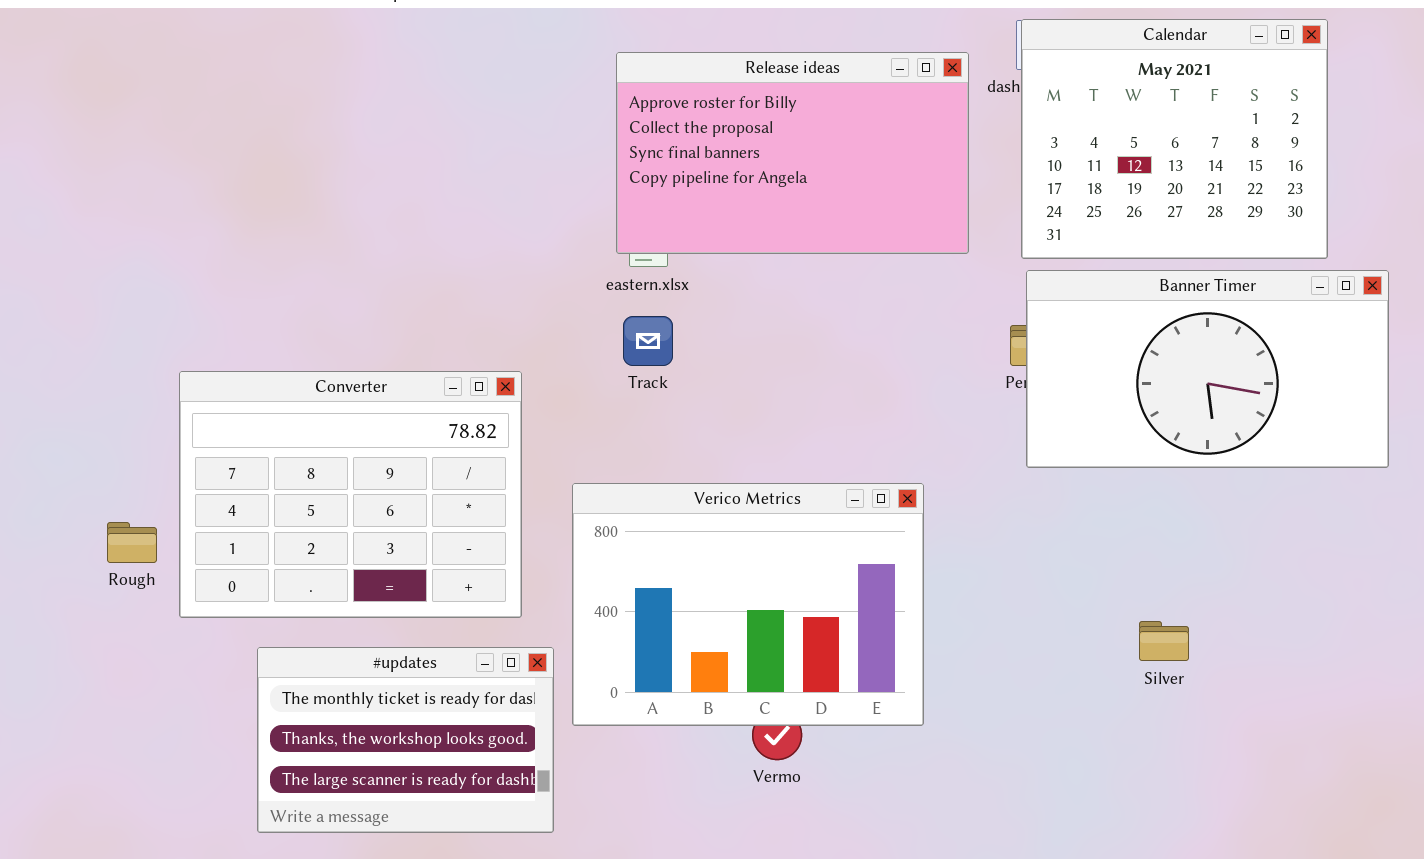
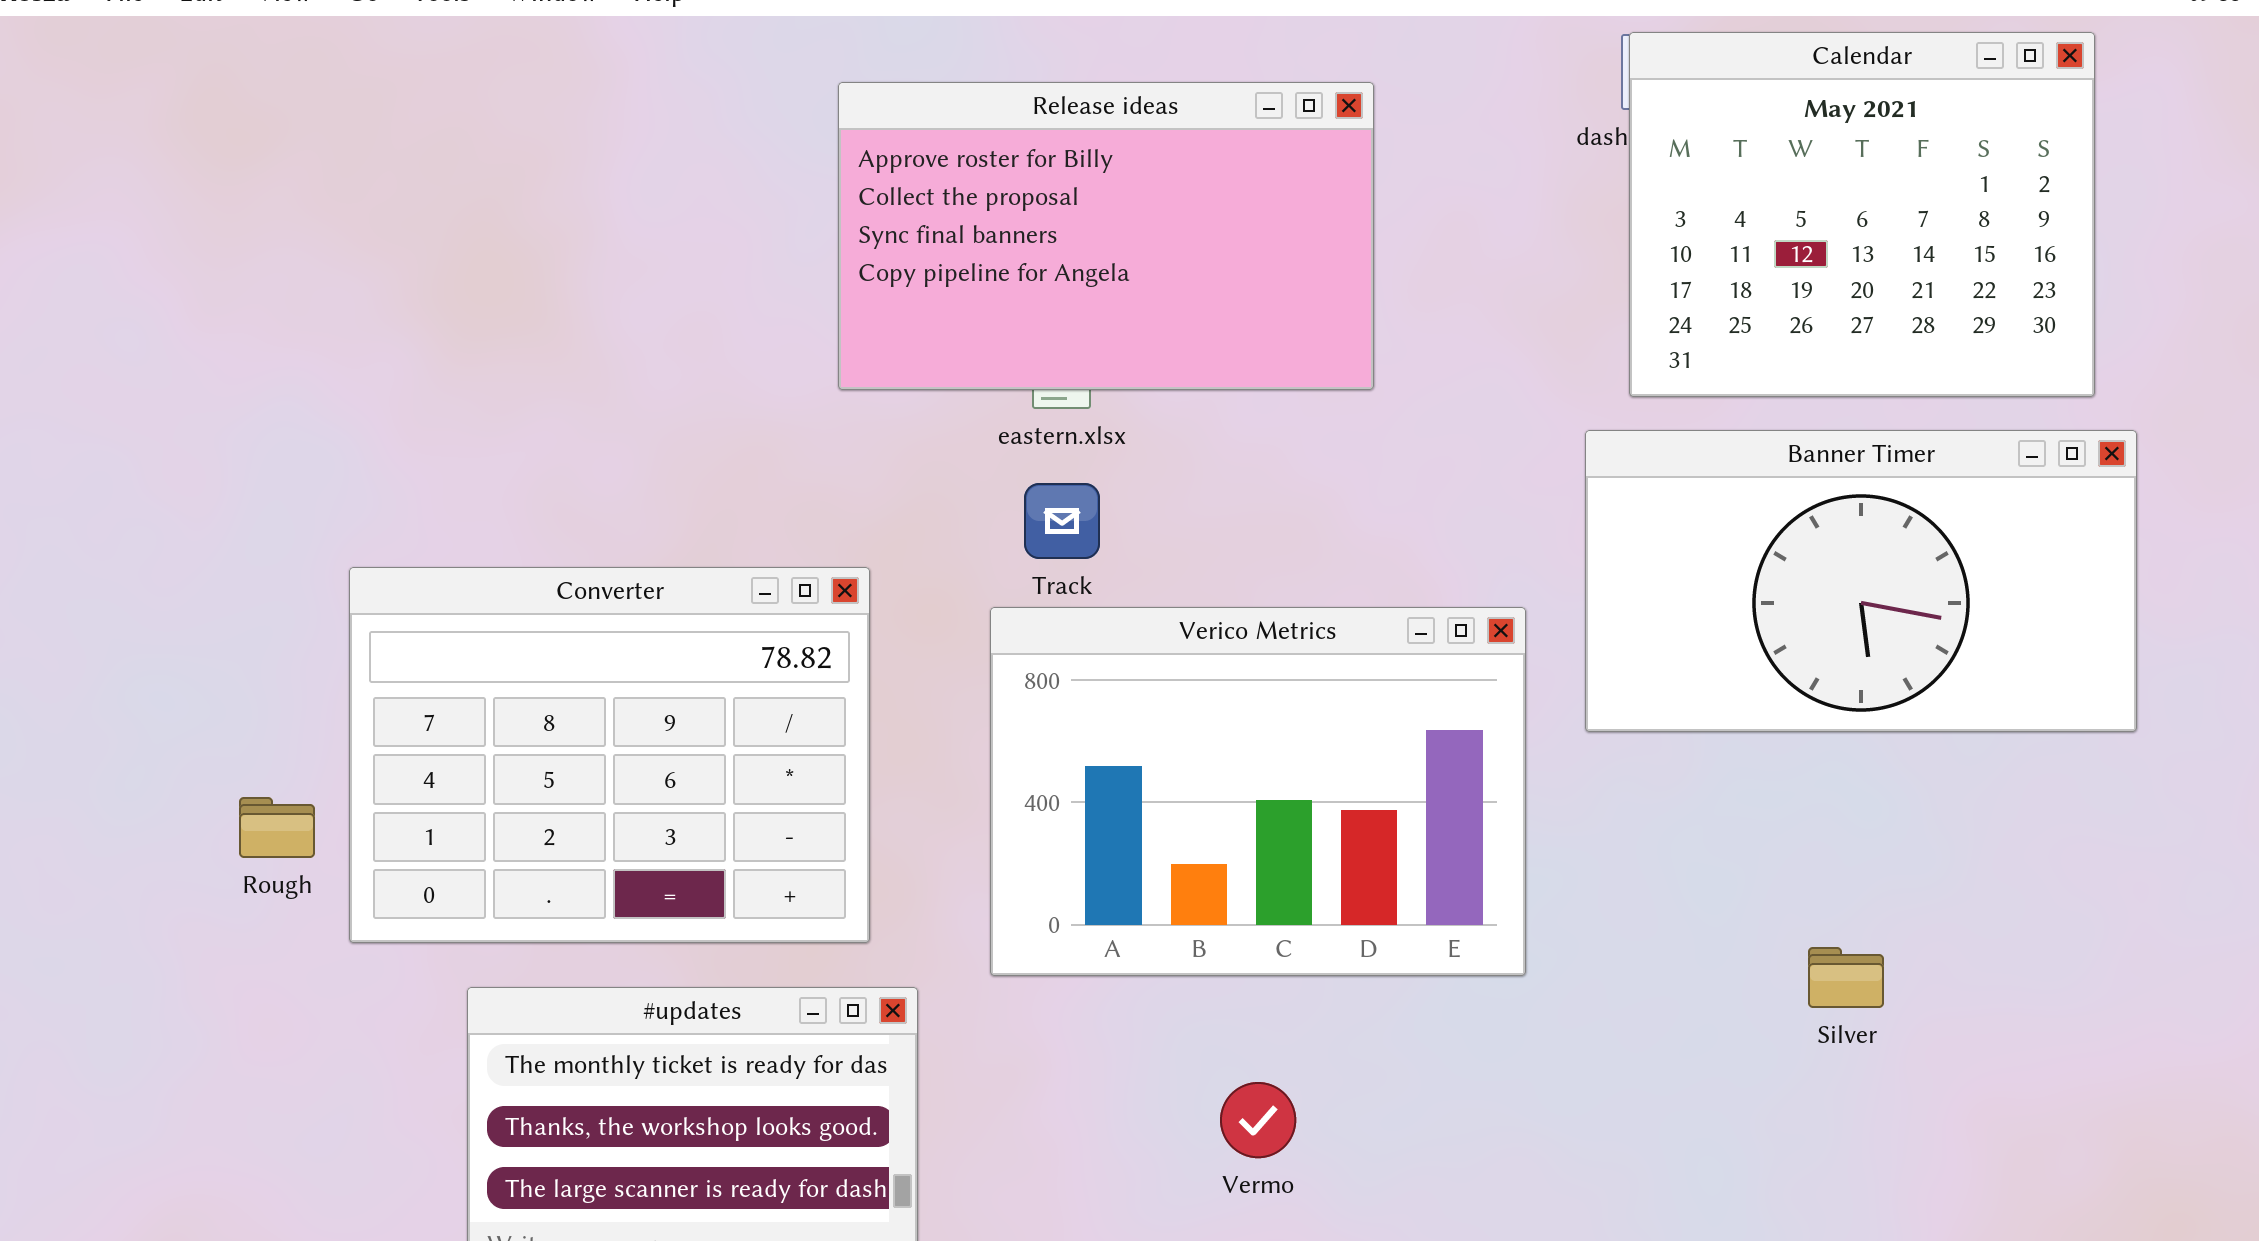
Release ideas: [616,52,969,254] -> [838,82,1374,390], moved
Banner Timer: [1026,270,1389,468] -> [1585,430,2137,732], moved
Verico Metrics: [572,483,924,726] -> [990,607,1526,976], moved

